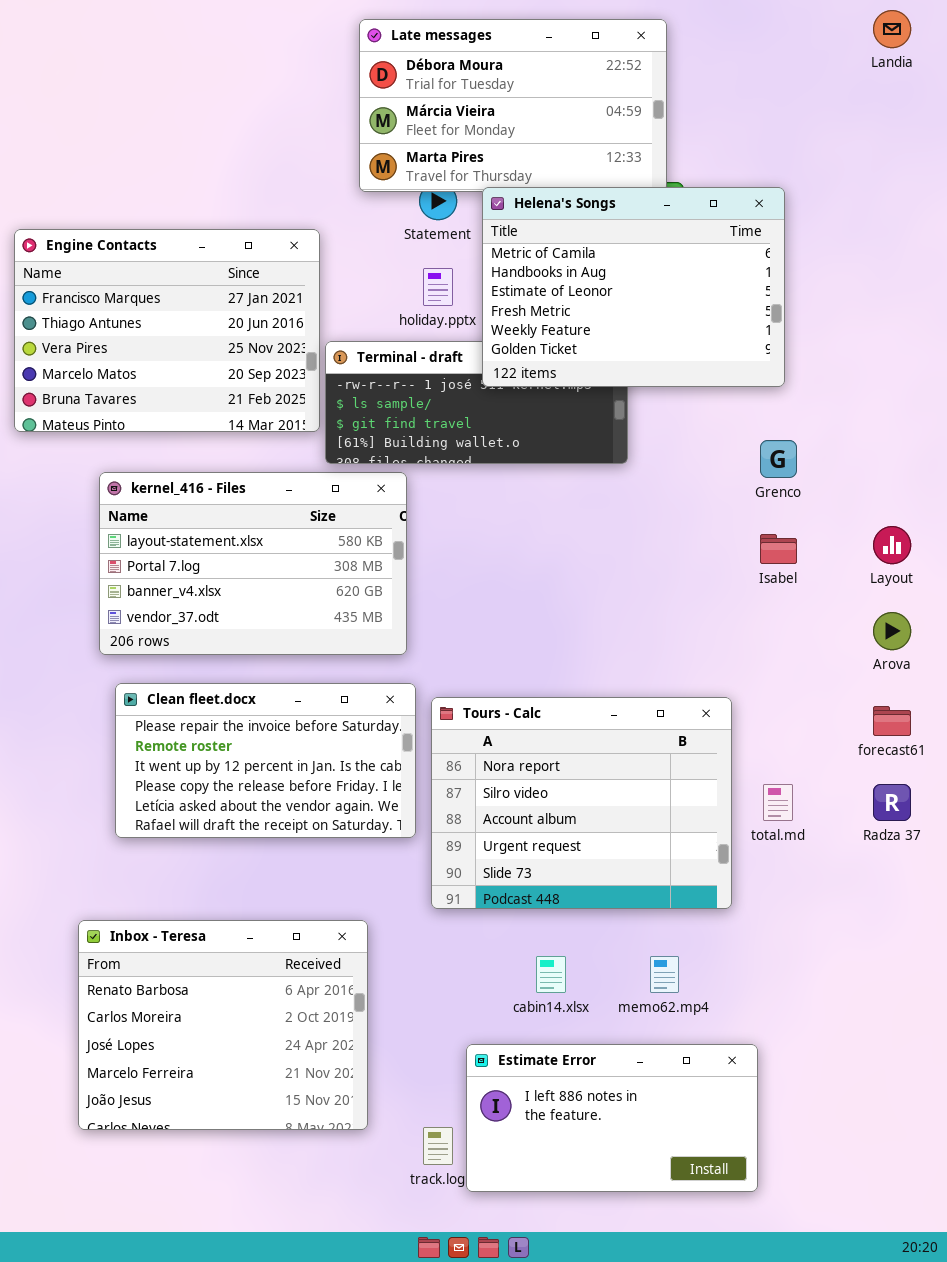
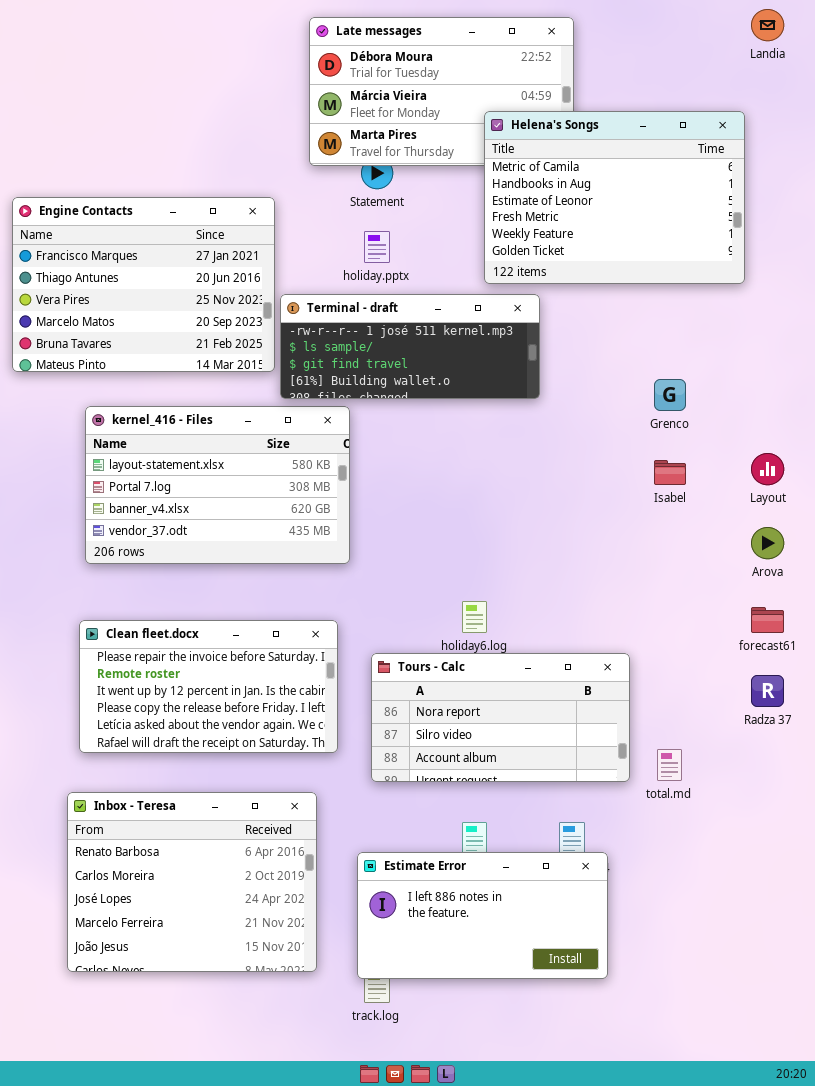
Helena's Songs: [482,187,785,387] -> [484,111,745,284], moved
Clean fleet.docx: [115,683,416,838] -> [79,620,338,753], moved
Tours - Calc: [431,697,732,909] -> [371,653,630,782], resized
total.md: [763,784,793,821] -> [657,749,682,781], moved
Estimate Error: [466,1044,758,1192] -> [357,852,608,979], moved

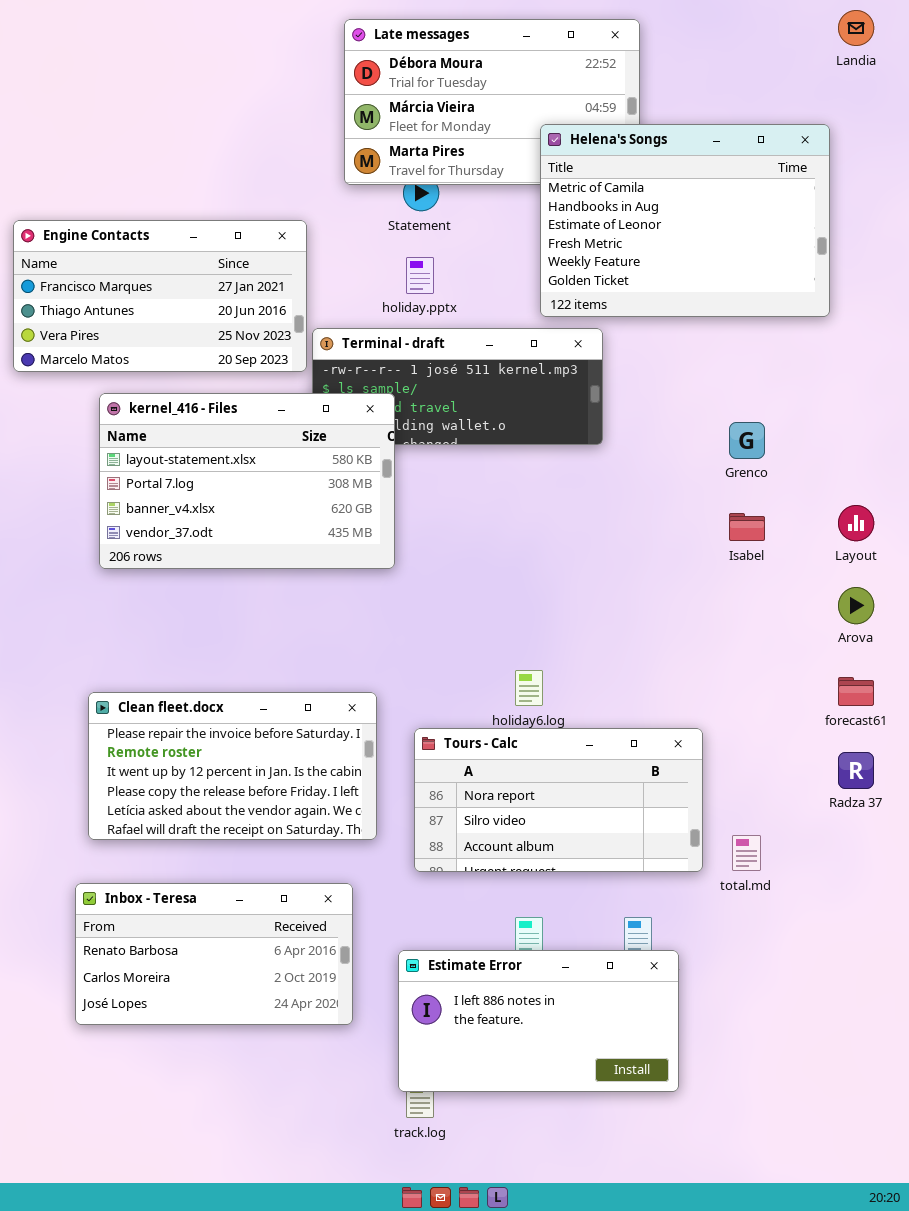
Engine Contacts: [12,197,275,372] -> [13,220,307,372], resized
kernel_416 - Files: [85,406,350,564] -> [99,393,395,569], moved
Inbox - Teresa: [67,792,317,972] -> [75,883,353,1025], resized

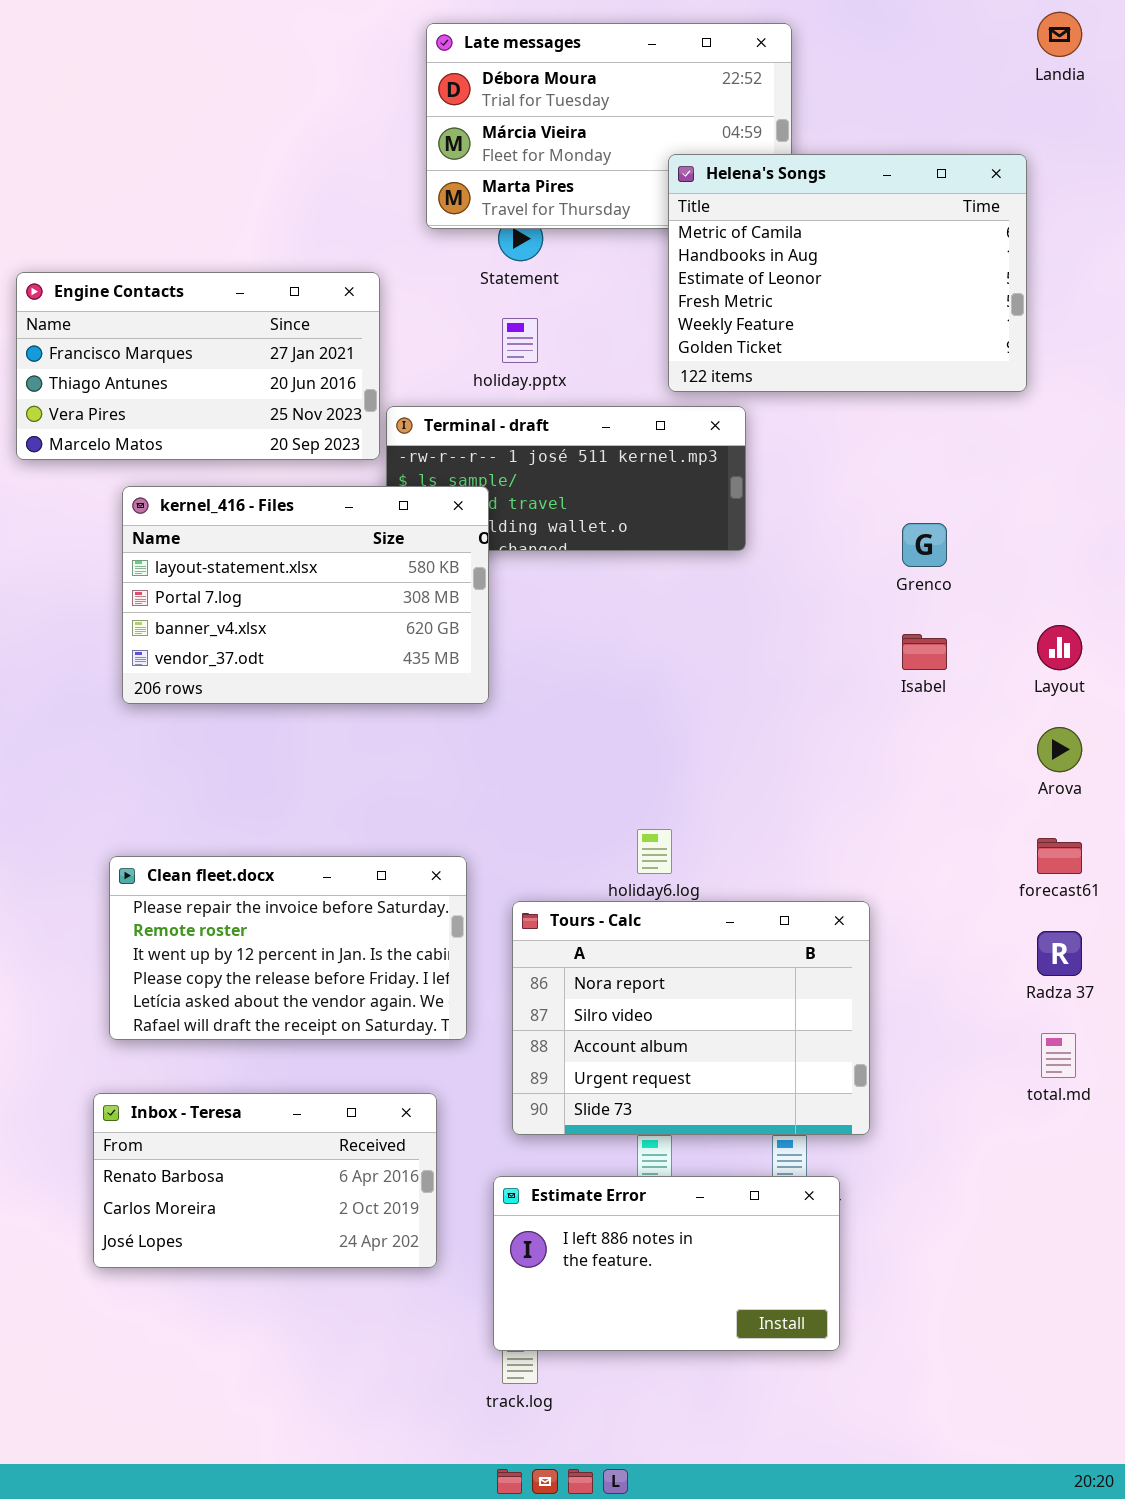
Tours - Calc: [414,728,703,872] -> [512,901,870,1135], resized
total.md: [732,835,761,871] -> [1041,1033,1076,1078], moved

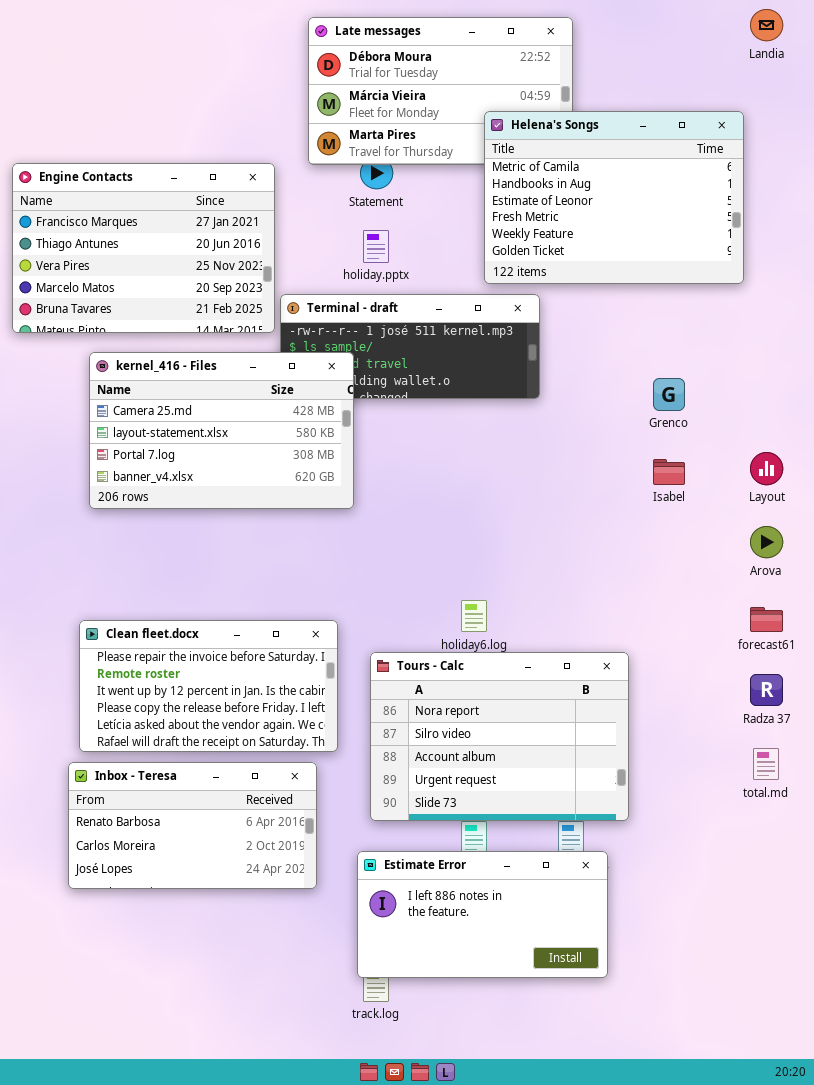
Engine Contacts: [16,272,380,460] -> [12,163,275,333], resized
kernel_416 - Files: [122,486,489,704] -> [89,352,354,509], scrolled up 1 row
Inbox - Teresa: [93,1093,437,1268] -> [68,762,317,889], moved

